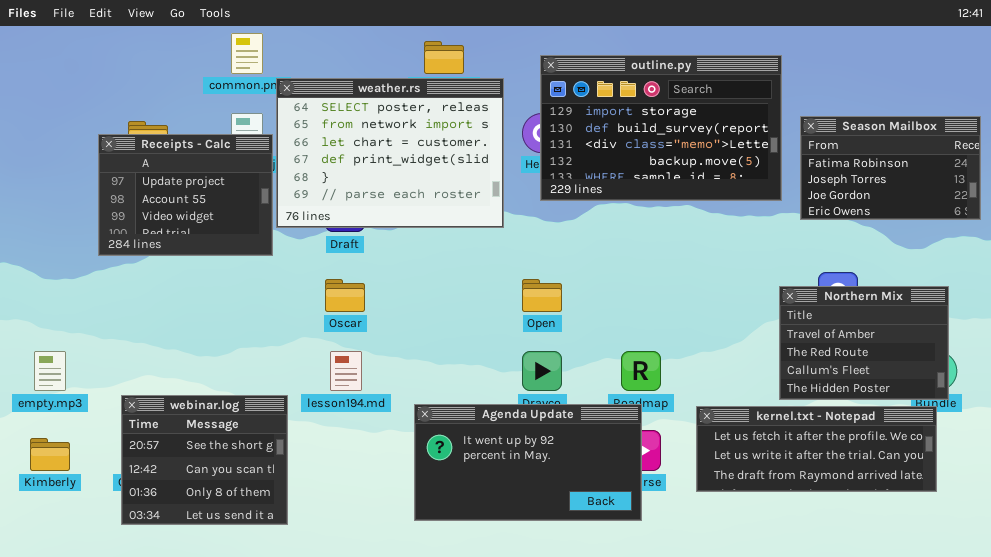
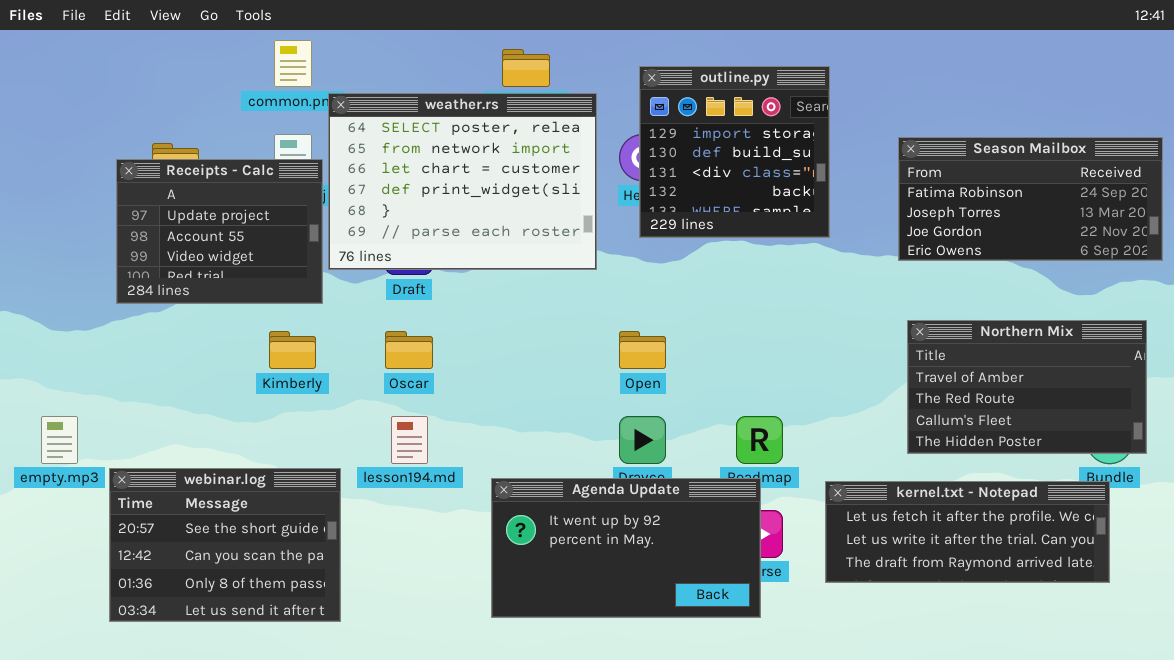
outline.py: [540,55,782,201] -> [639,66,830,238], resized
Season Mailbox: [800,116,981,220] -> [898,137,1163,261], resized
Northern Mix: [779,286,949,400] -> [907,320,1147,454], moved, resized
webinar.log: [121,395,288,525] -> [109,468,341,622], resized
Kimberly: [30,438,70,471] -> [269,331,316,369], moved

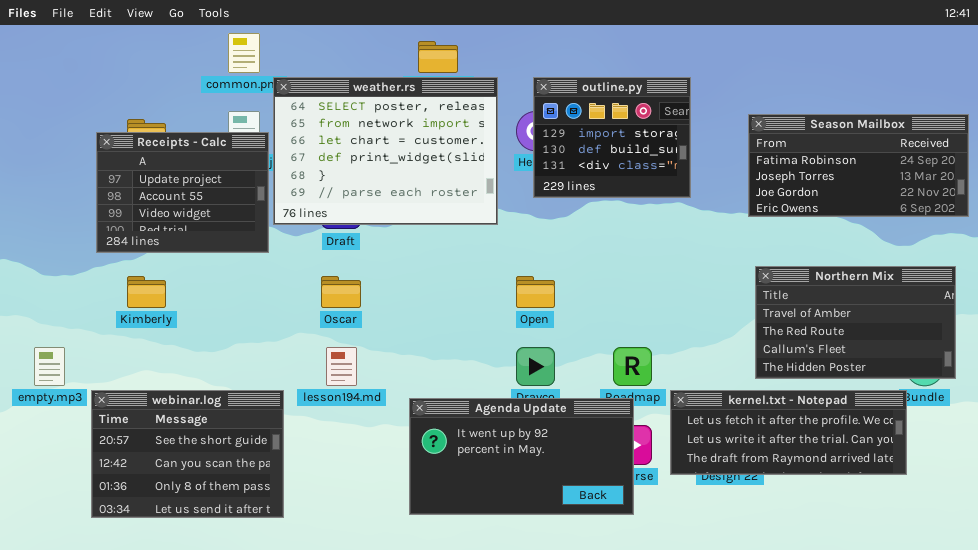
outline.py: [639,66,830,238] -> [533,77,691,198], resized
Kimberly: [269,331,316,369] -> [127,276,166,308], moved
kernel.txt - Notepad: [825,481,1110,583] -> [670,390,907,475], moved

